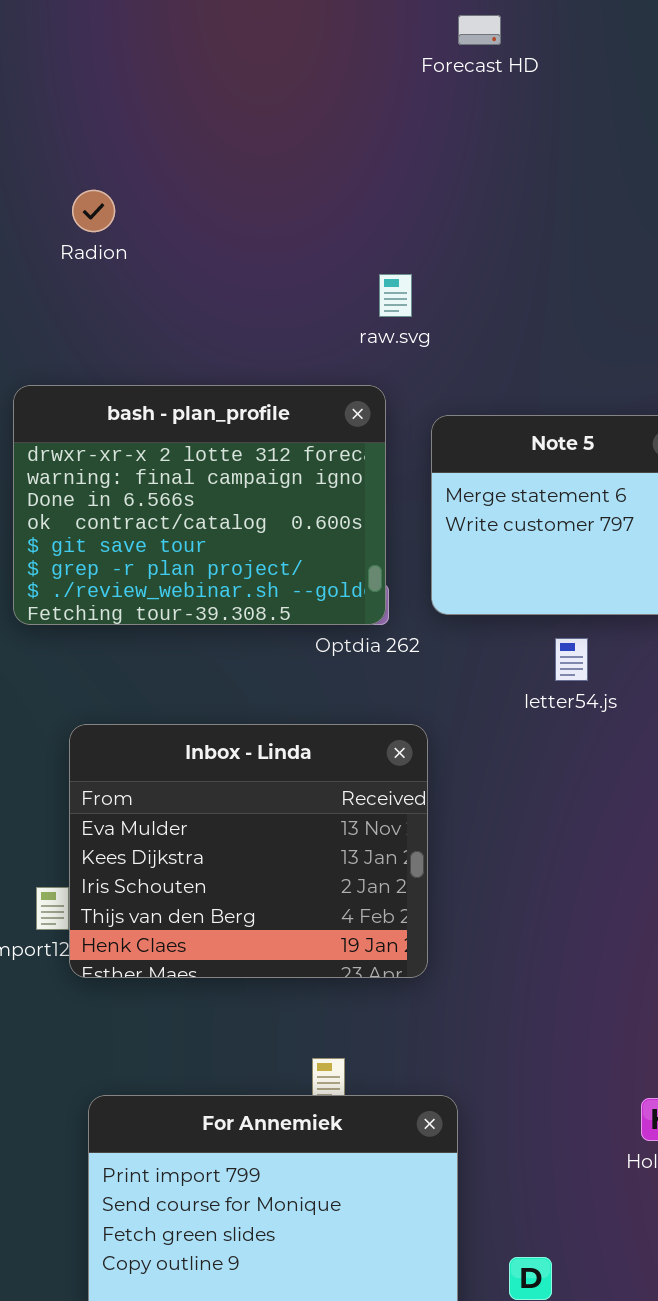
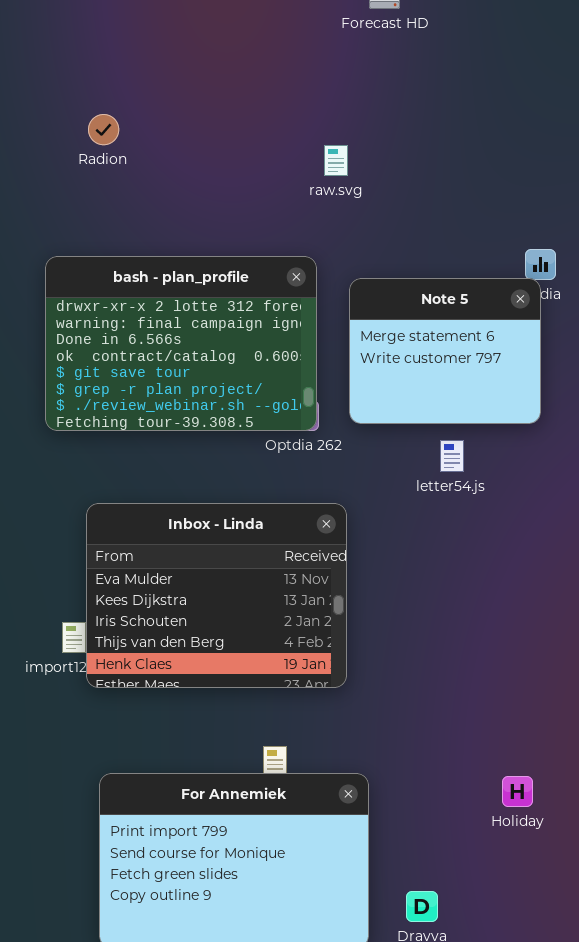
raw.svg: [379,274,412,317] -> [324,145,348,176], moved

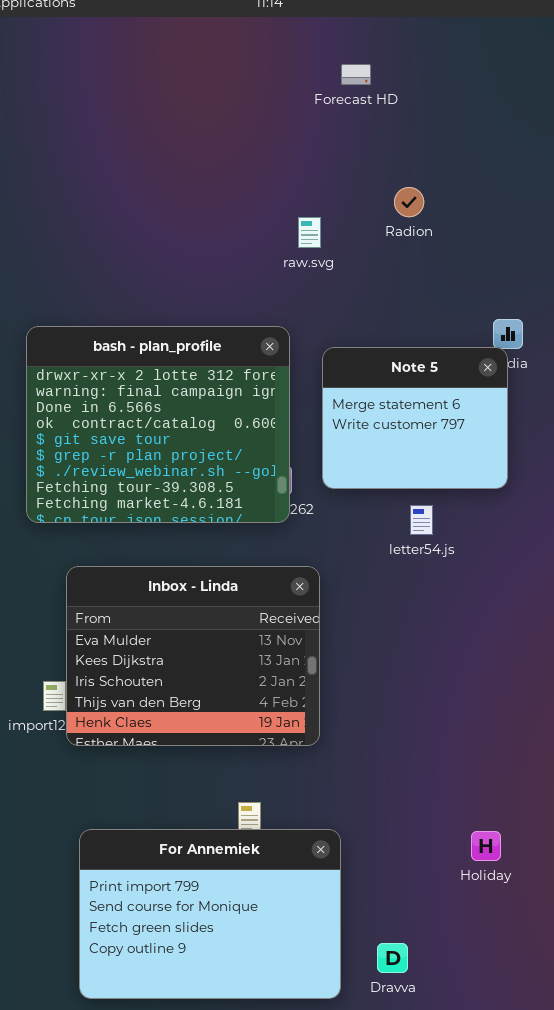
Radion: [88,114,119,145] -> [394,187,424,217], moved
bash - plan_profile: [45,256,317,431] -> [26,326,290,523], resized

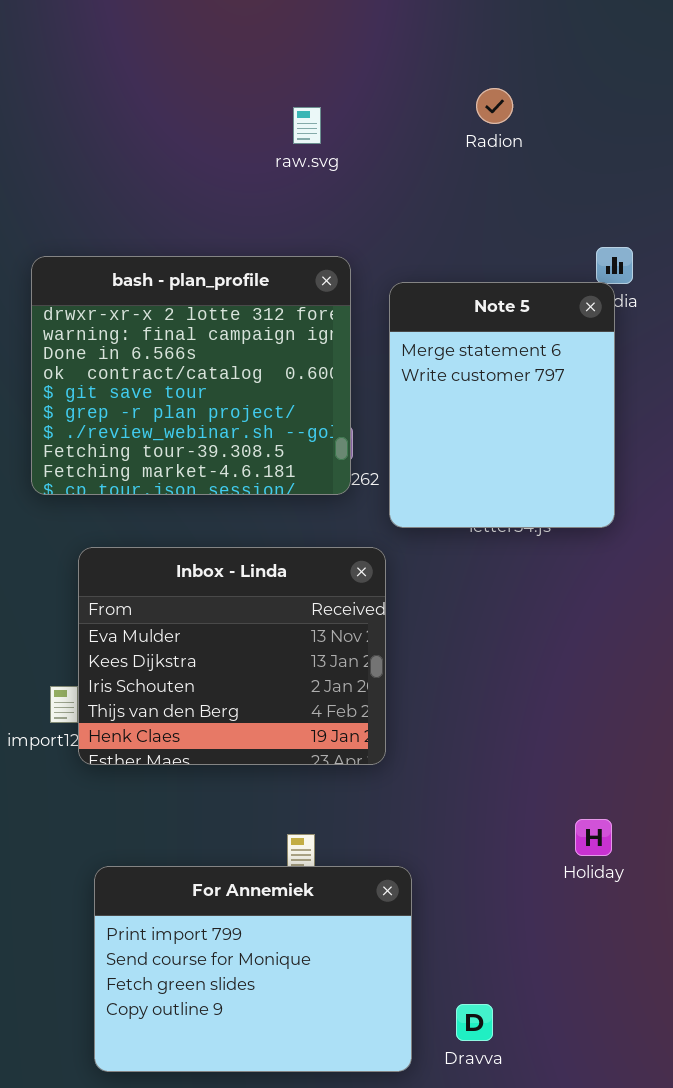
raw.svg: [298,217,321,248] -> [293,107,321,144], moved
Note 5: [322,347,508,489] -> [389,282,615,528], resized
Holiday: [471,831,501,861] -> [575,819,612,856], moved

